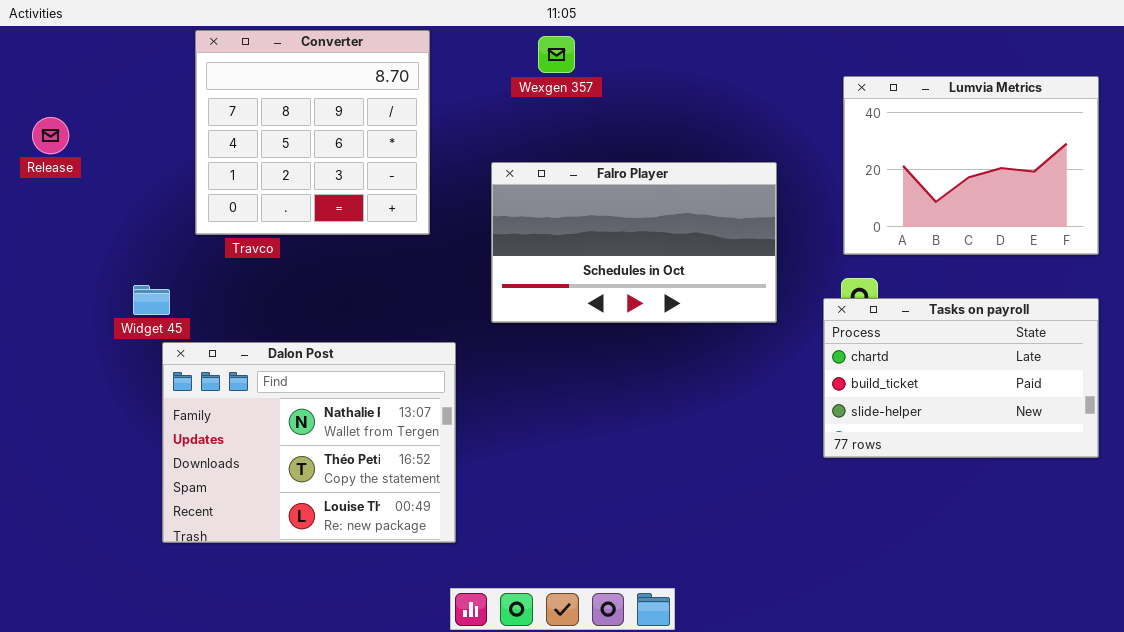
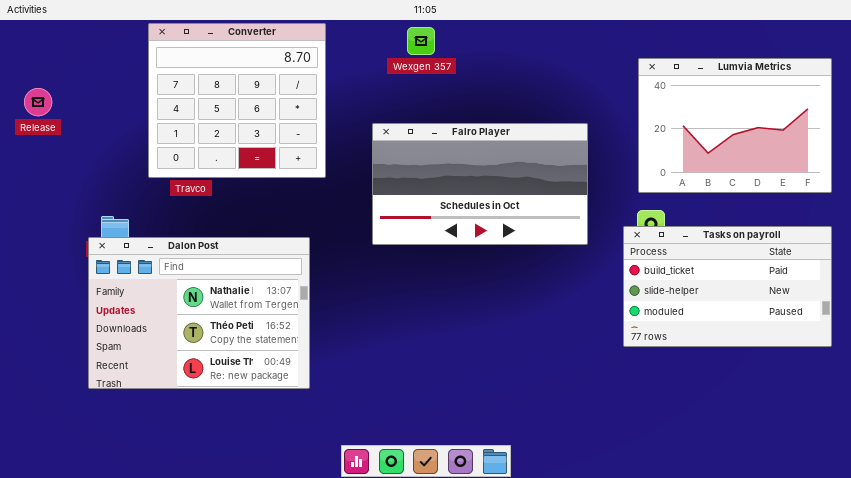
Tasks on payroll: [823,298,1099,458] -> [623,226,832,347], scrolled down 1 row
Dalon Post: [162,342,456,543] -> [88,237,310,389], moved

